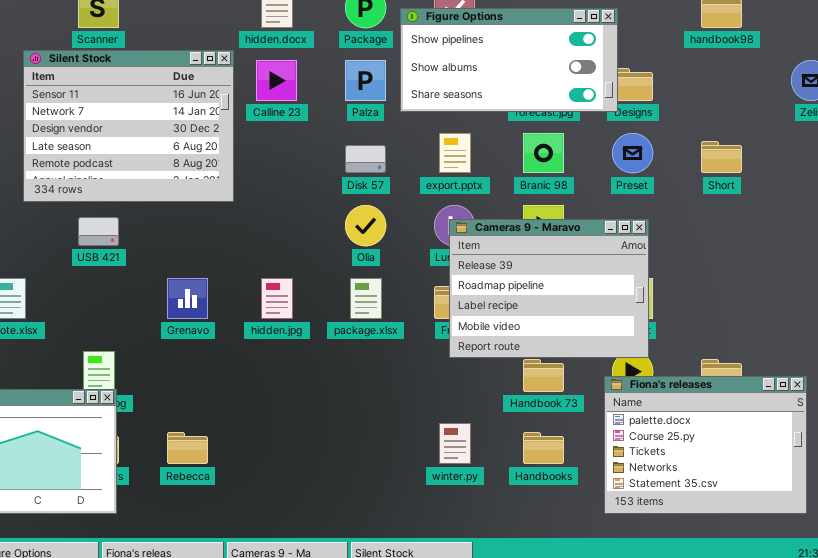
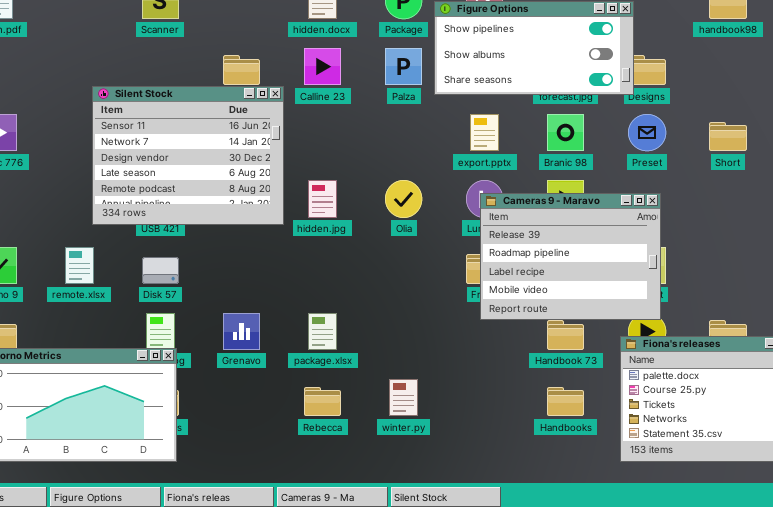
Silent Stock: [23,50,234,202] -> [92,86,284,225], moved
Disk 57: [345,145,386,173] -> [142,257,179,284], moved
Grenavo: [167,278,208,319] -> [223,313,260,350], moved
hidden.jpg: [261,278,293,319] -> [308,180,337,218], moved
package.xlsx: [350,278,382,319] -> [308,313,337,350], moved
winter.py: [439,423,471,464] -> [389,379,418,416], moved
Rebecca: [167,432,208,464] -> [304,387,341,416], moved

